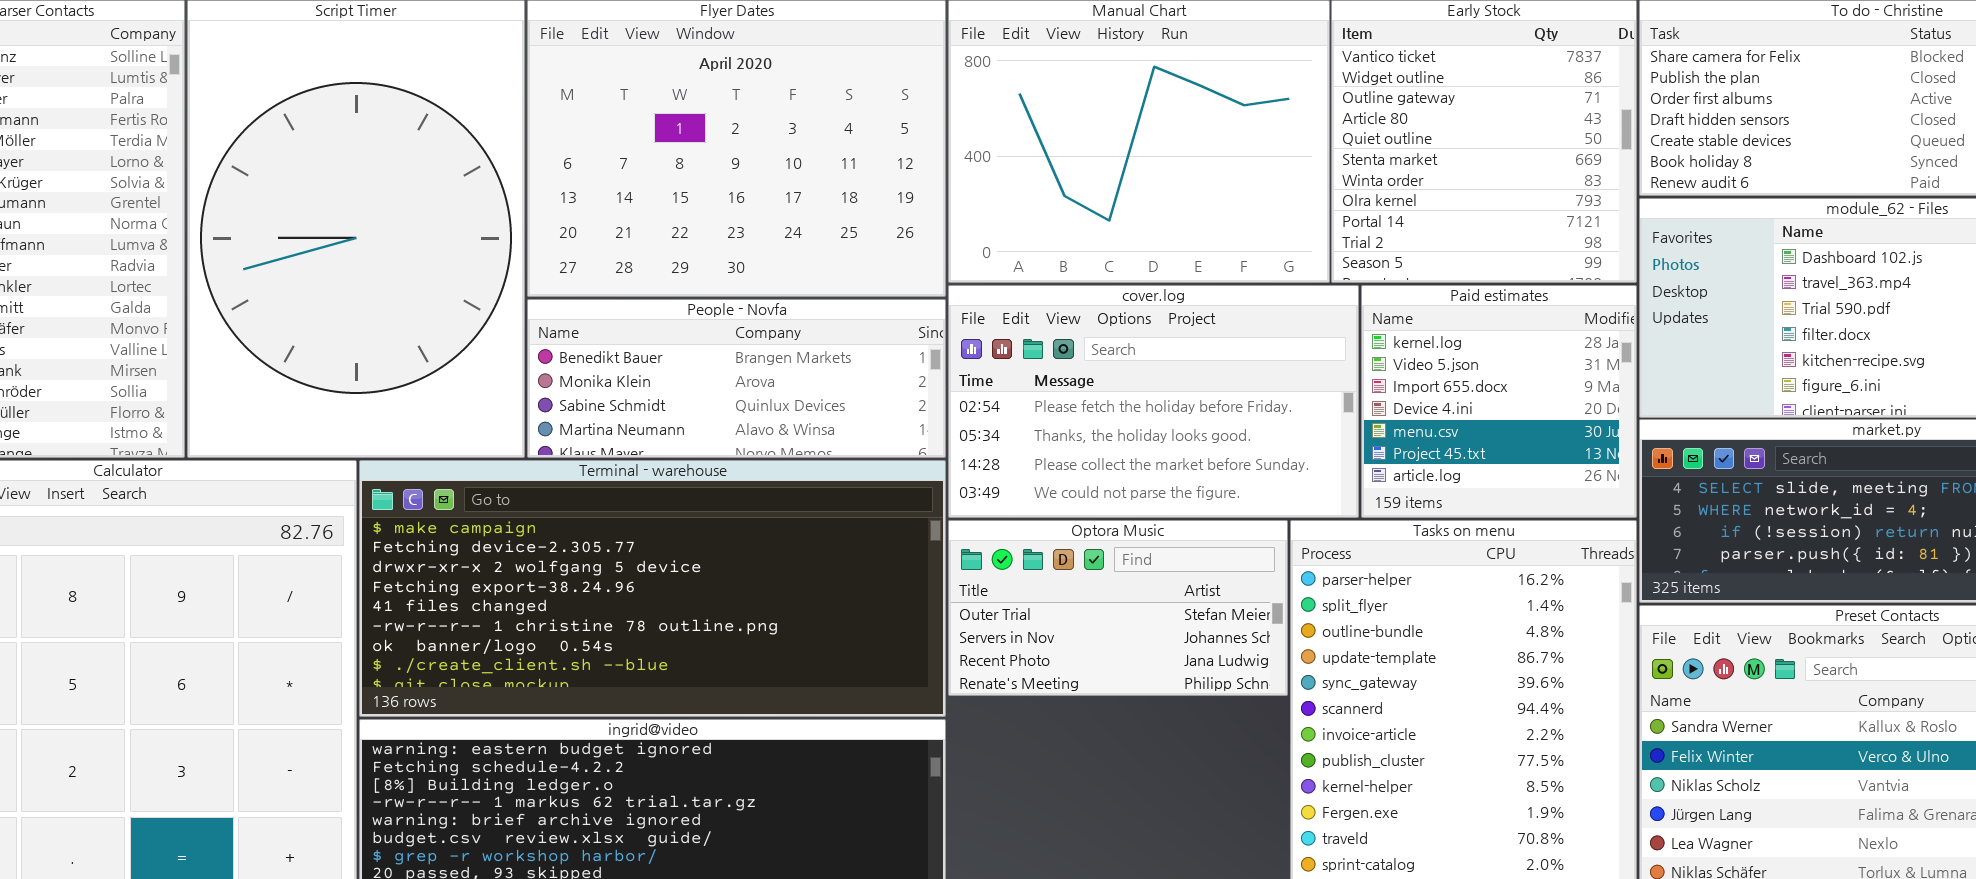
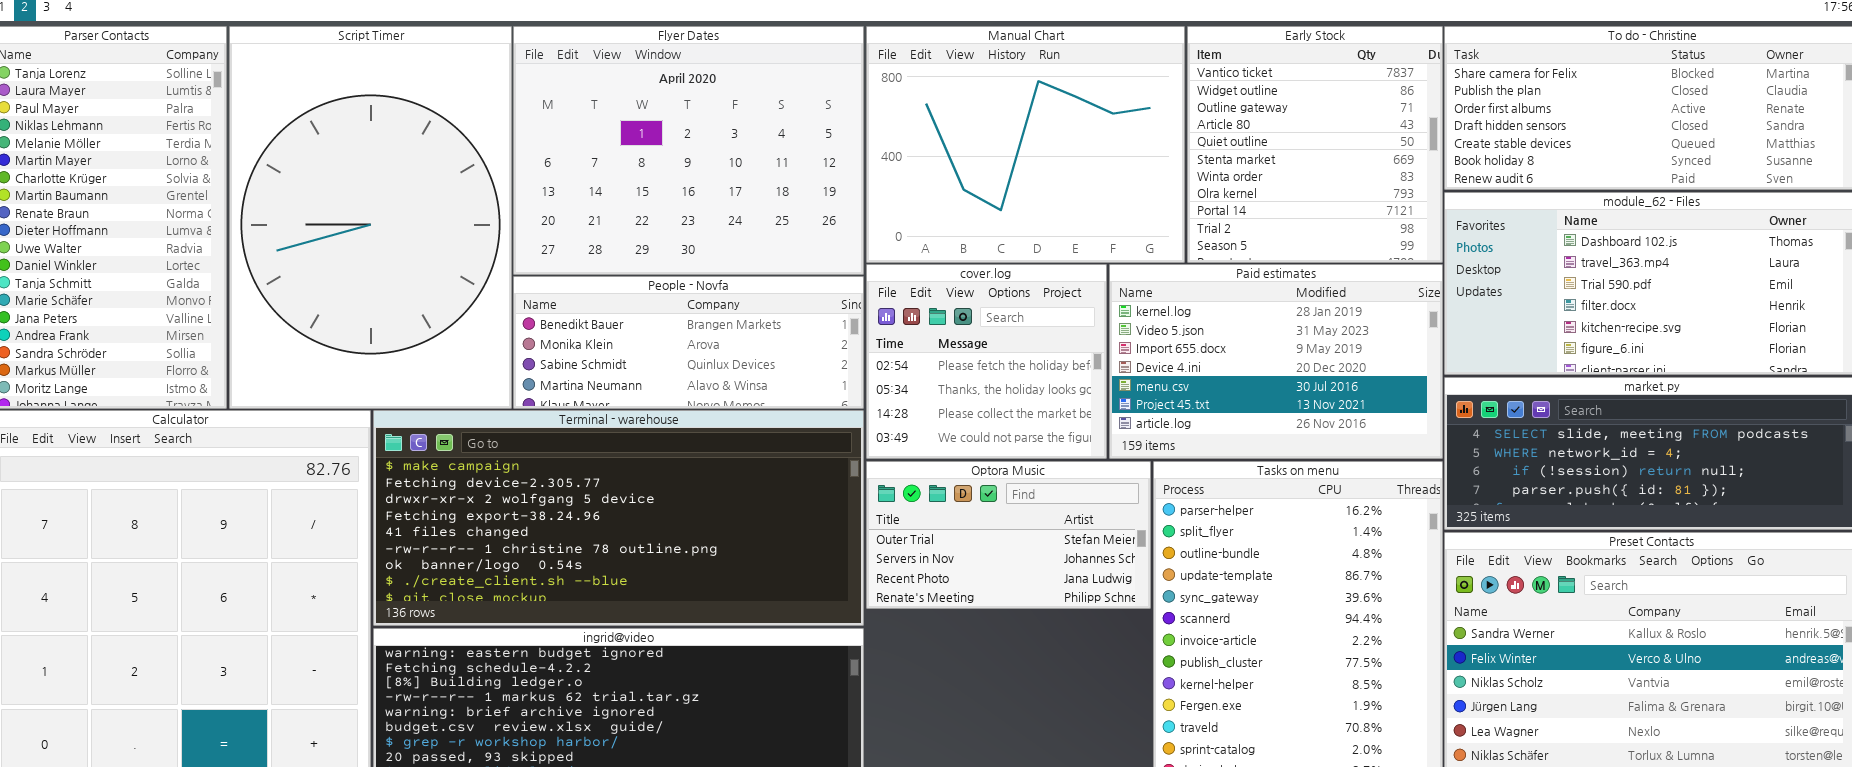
cover.log: [948,285,1359,518] -> [866,264,1107,459], resized
Paid estimates: [1361,285,1637,518] -> [1109,264,1443,459], resized

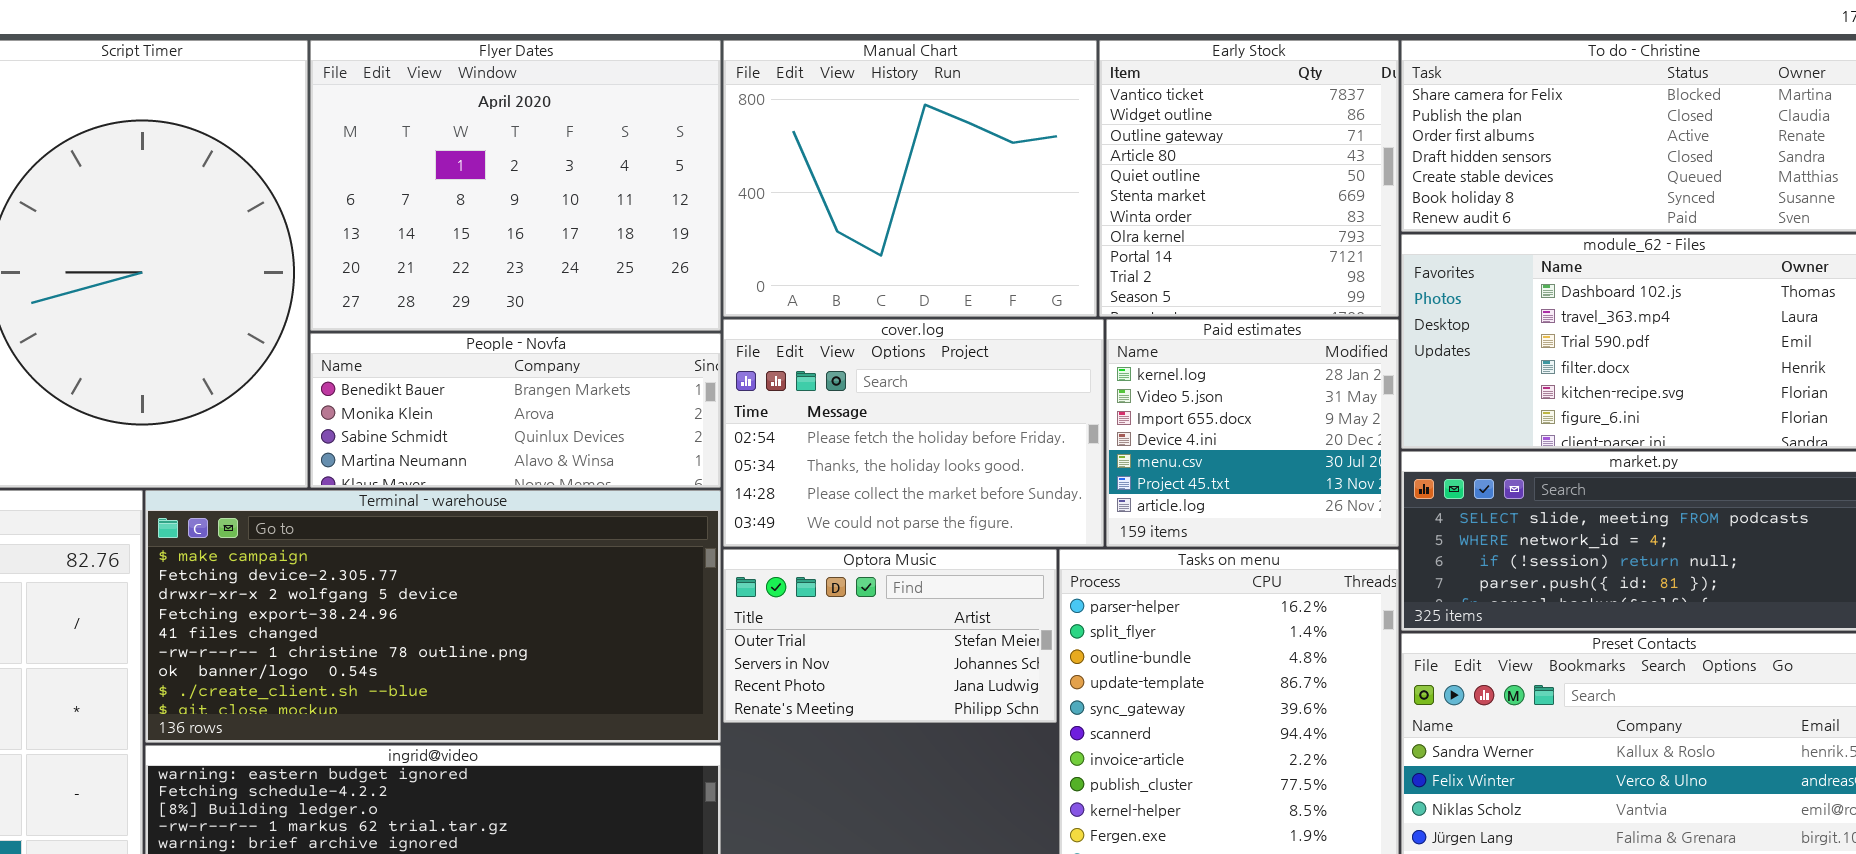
cover.log: [866,264,1107,459] -> [723,319,1104,547], resized
Paid estimates: [1109,264,1443,459] -> [1106,319,1399,547], resized

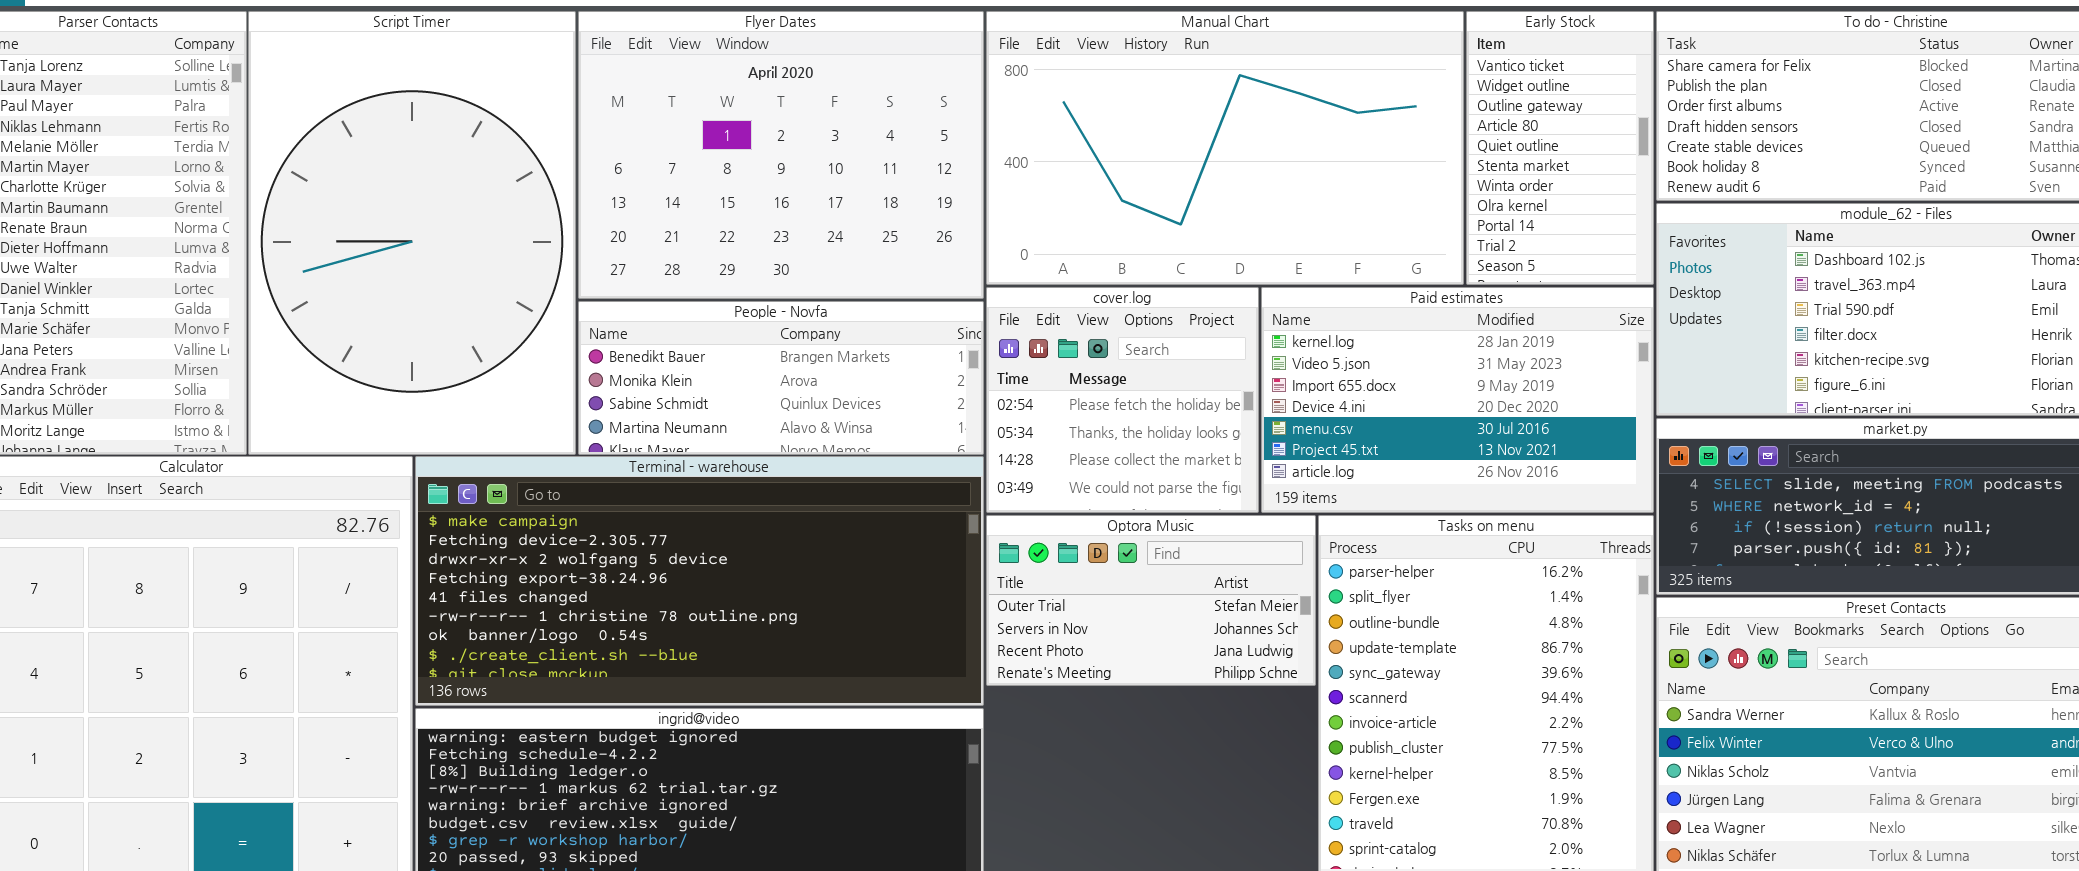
Manual Chart: [723,40,1097,317] -> [986,11,1464,285], resized
Early Stock: [1099,40,1399,317] -> [1466,11,1654,285], resized
cover.log: [723,319,1104,547] -> [986,287,1259,513], resized
Paid estimates: [1106,319,1399,547] -> [1261,287,1654,513], resized

